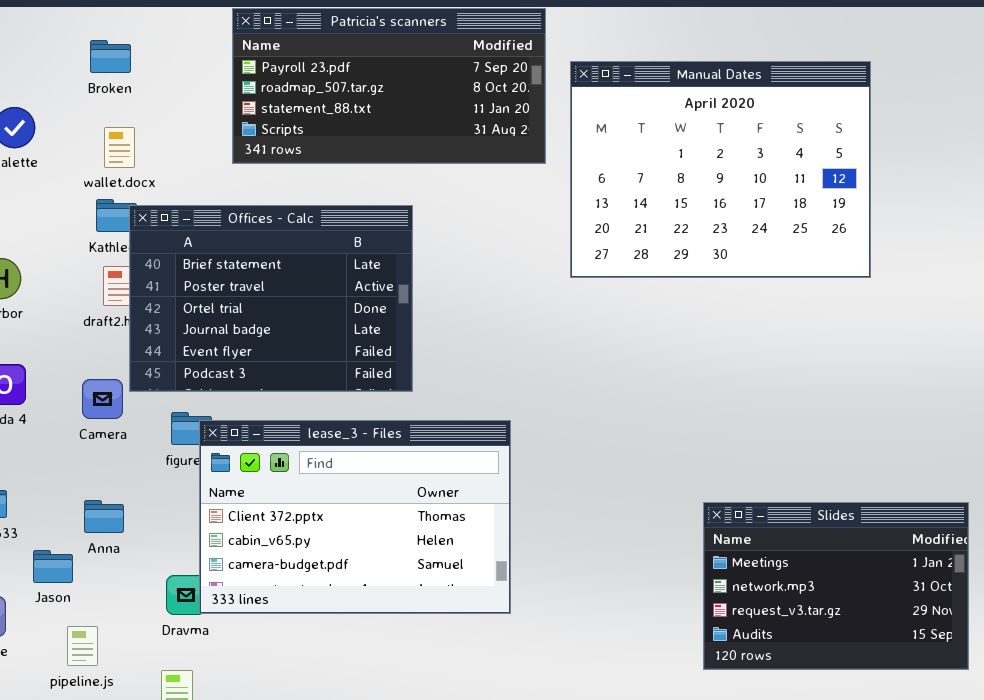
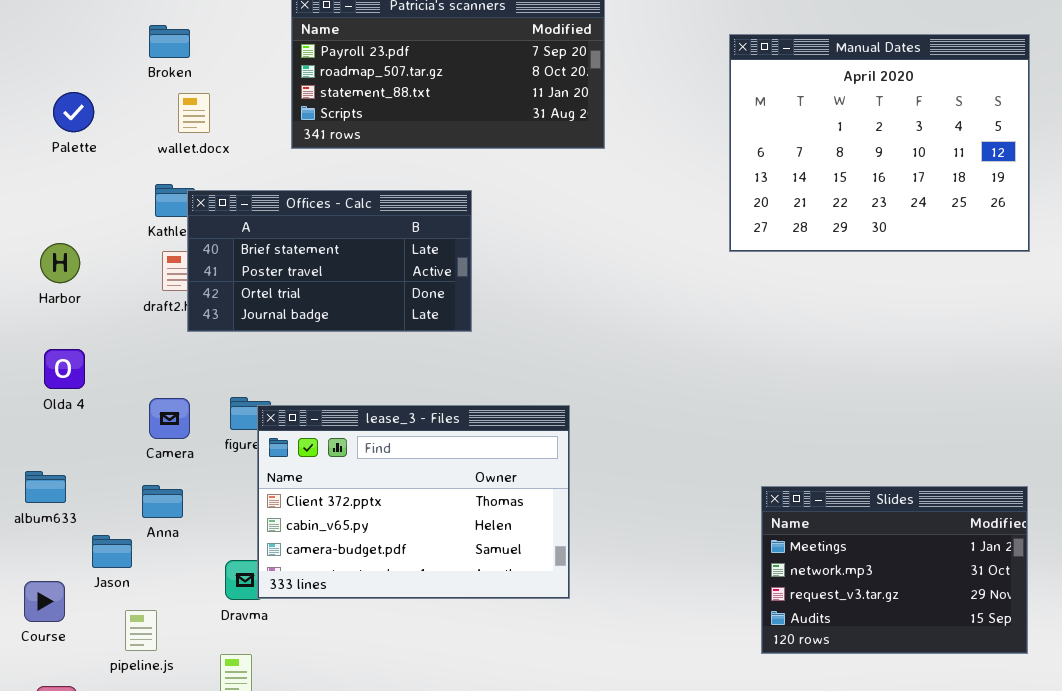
Manual Dates: [570,61,871,278] -> [729,34,1030,252], moved
wallet.docx: [104,127,135,168] -> [178,93,210,133], moved
Offices - Calc: [129,205,413,392] -> [187,190,472,332], resized
Camera: [82,379,123,419] -> [149,398,190,439], moved

